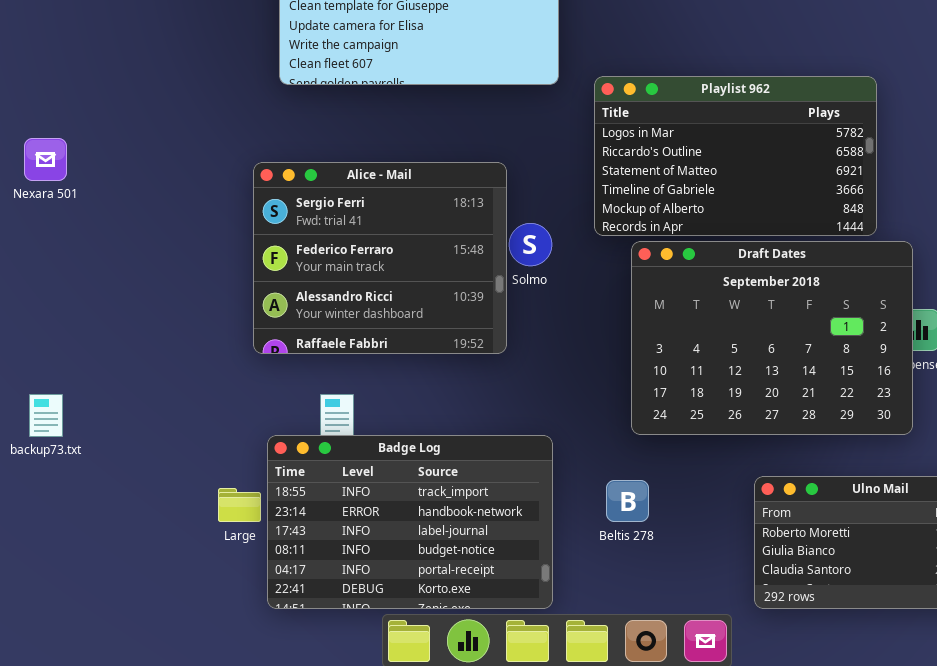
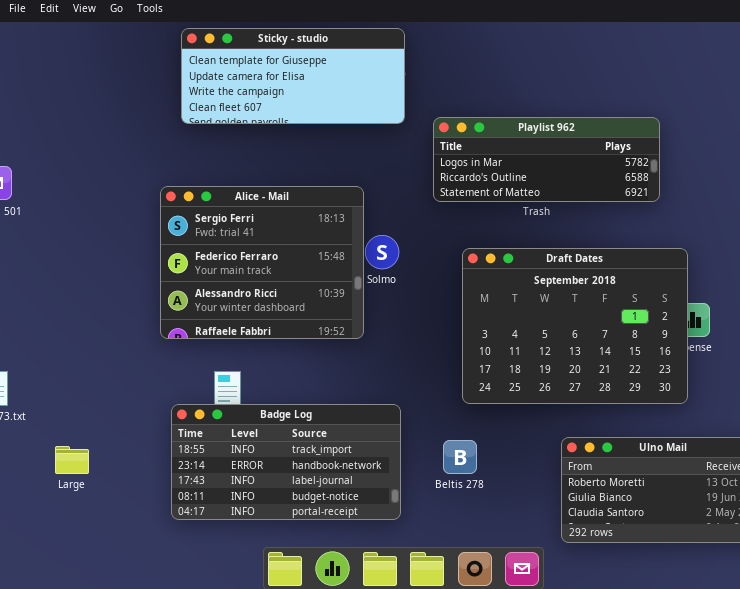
Playlist 962: [594,76,877,236] -> [433,117,660,202], resized
Badge Log: [267,435,553,609] -> [171,404,401,520], resized
Large: [218,488,261,522] -> [55,446,89,474], moved

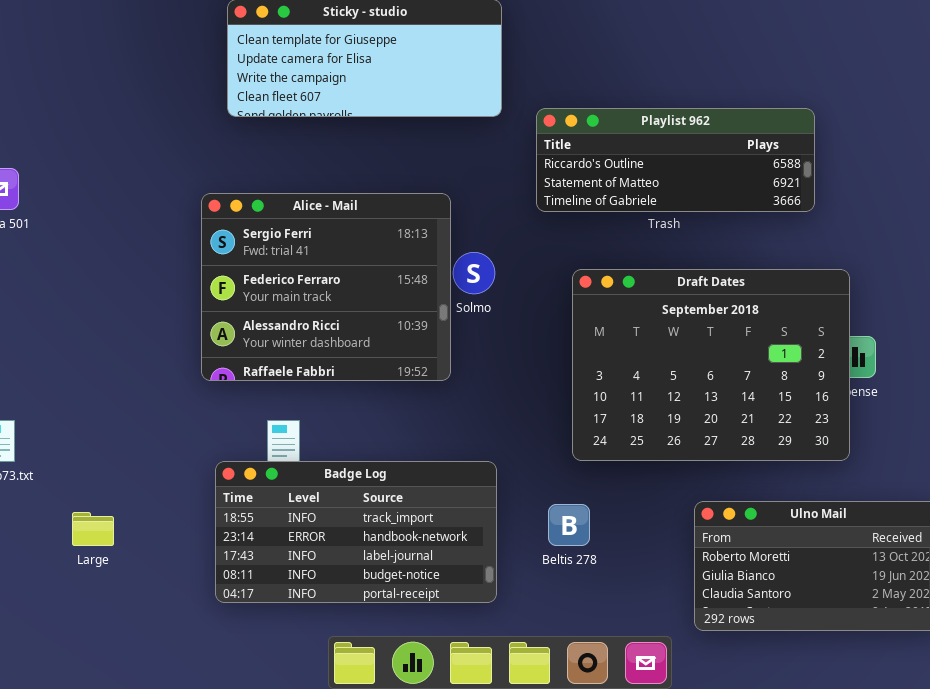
Playlist 962: [433,117,660,202] -> [536,108,815,212], scrolled down 1 row

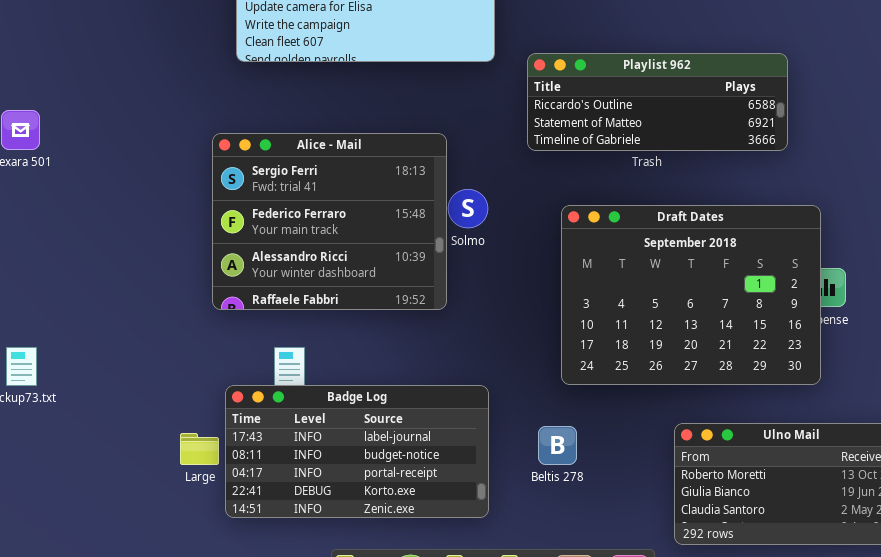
Badge Log: [215,461,497,603] -> [225,385,489,518], scrolled down 2 rows
Large: [72,512,114,546] -> [180,433,219,465], moved

